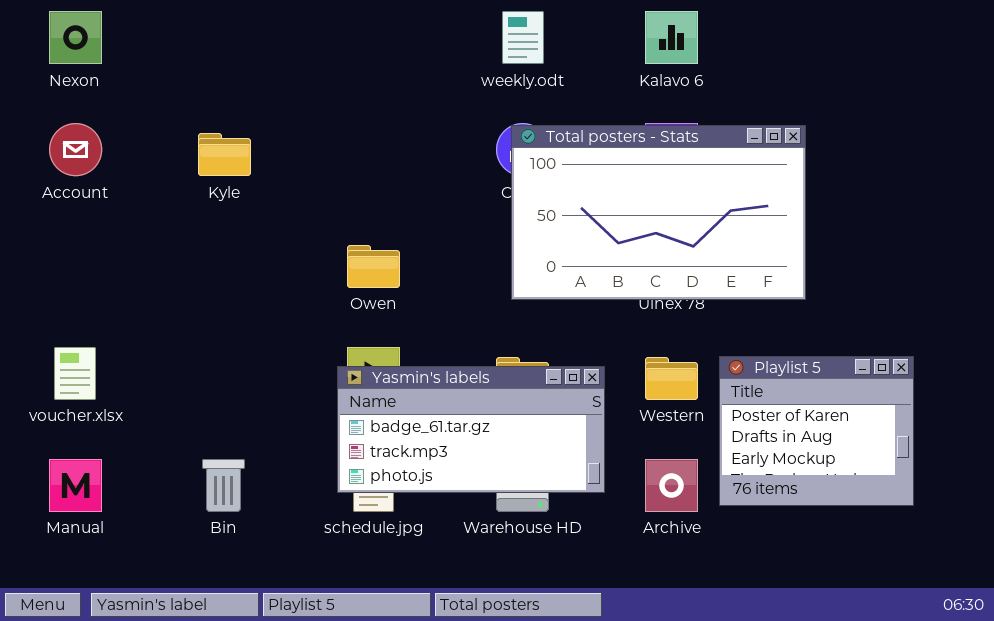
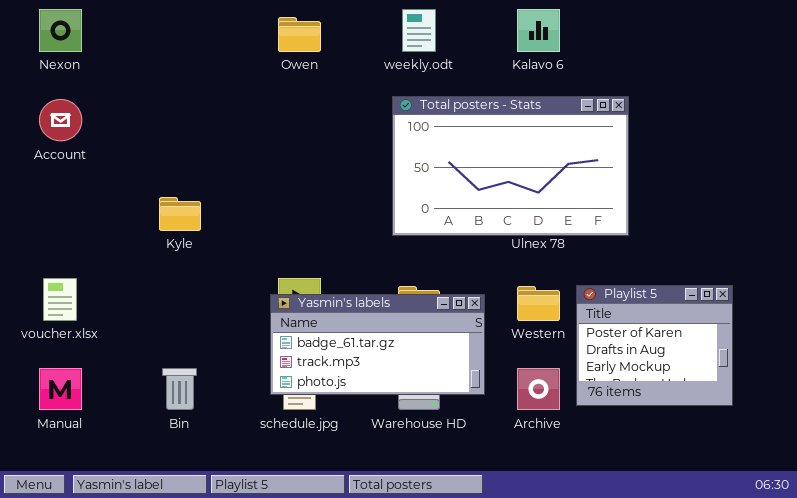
Total posters - Stats: [511,125,806,300] -> [392,96,629,236], moved
Kyle: [198,133,251,176] -> [159,197,201,231], moved
Owen: [347,245,400,288] -> [278,17,321,52], moved

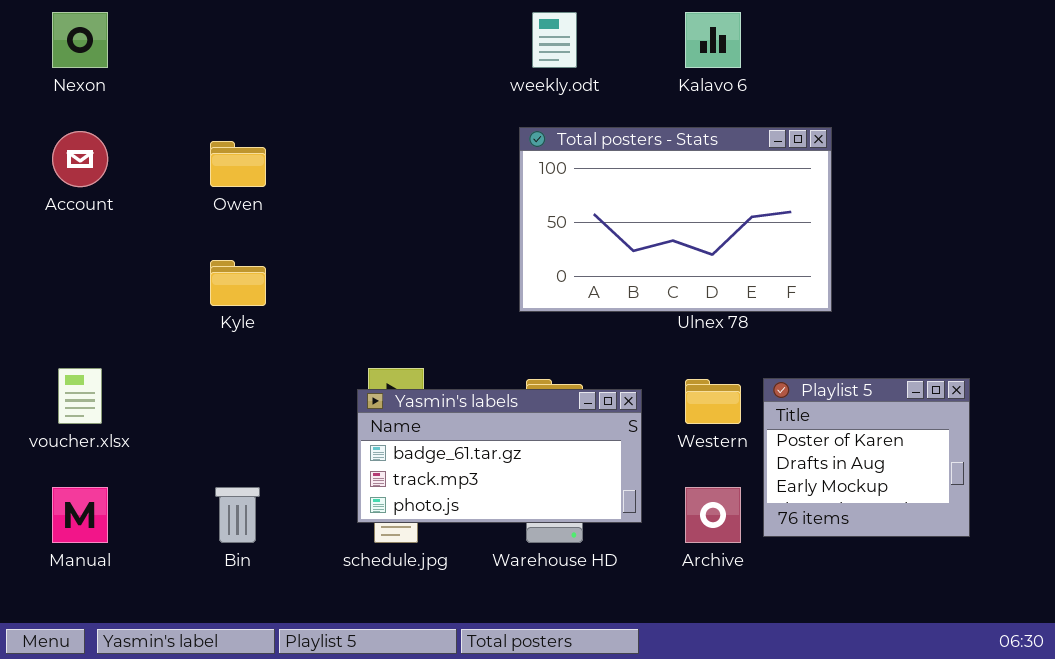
Owen: [278,17,321,52] -> [210,141,266,187], moved

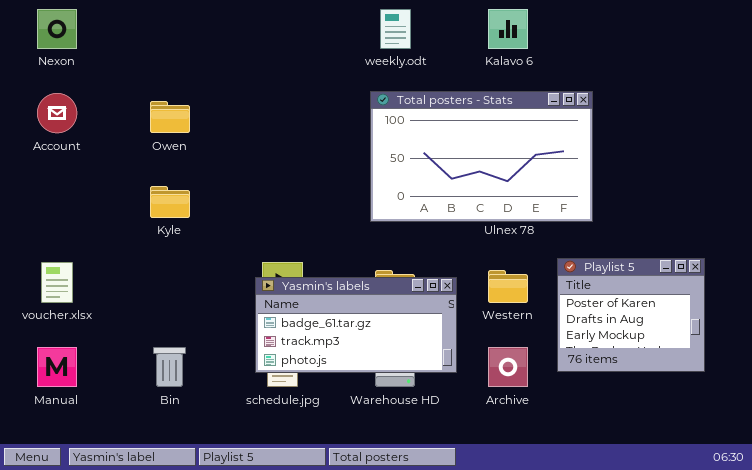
Playlist 5: [763,378,970,537] -> [557,258,705,372], moved

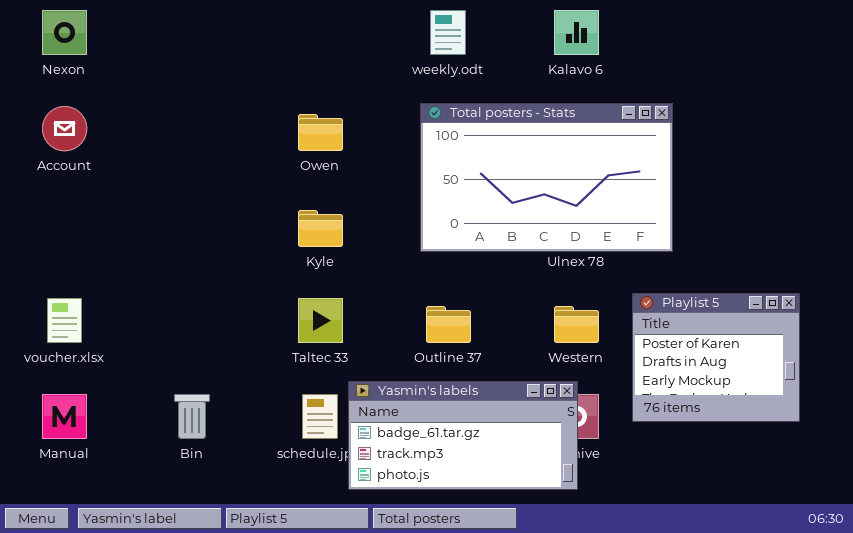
Owen: [150,101,190,133] -> [298,114,343,151], moved
Kyle: [150,186,190,218] -> [298,210,343,247], moved
Yasmin's labels: [255,277,457,373] -> [348,381,578,490], moved

